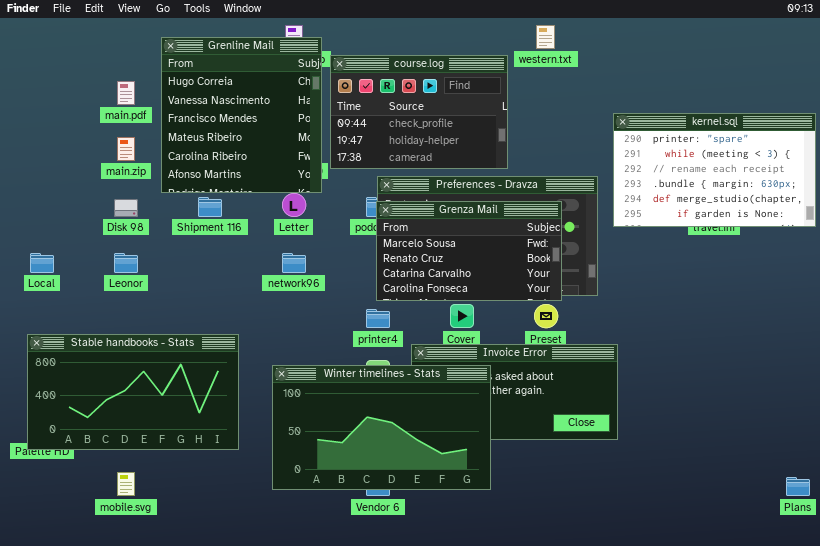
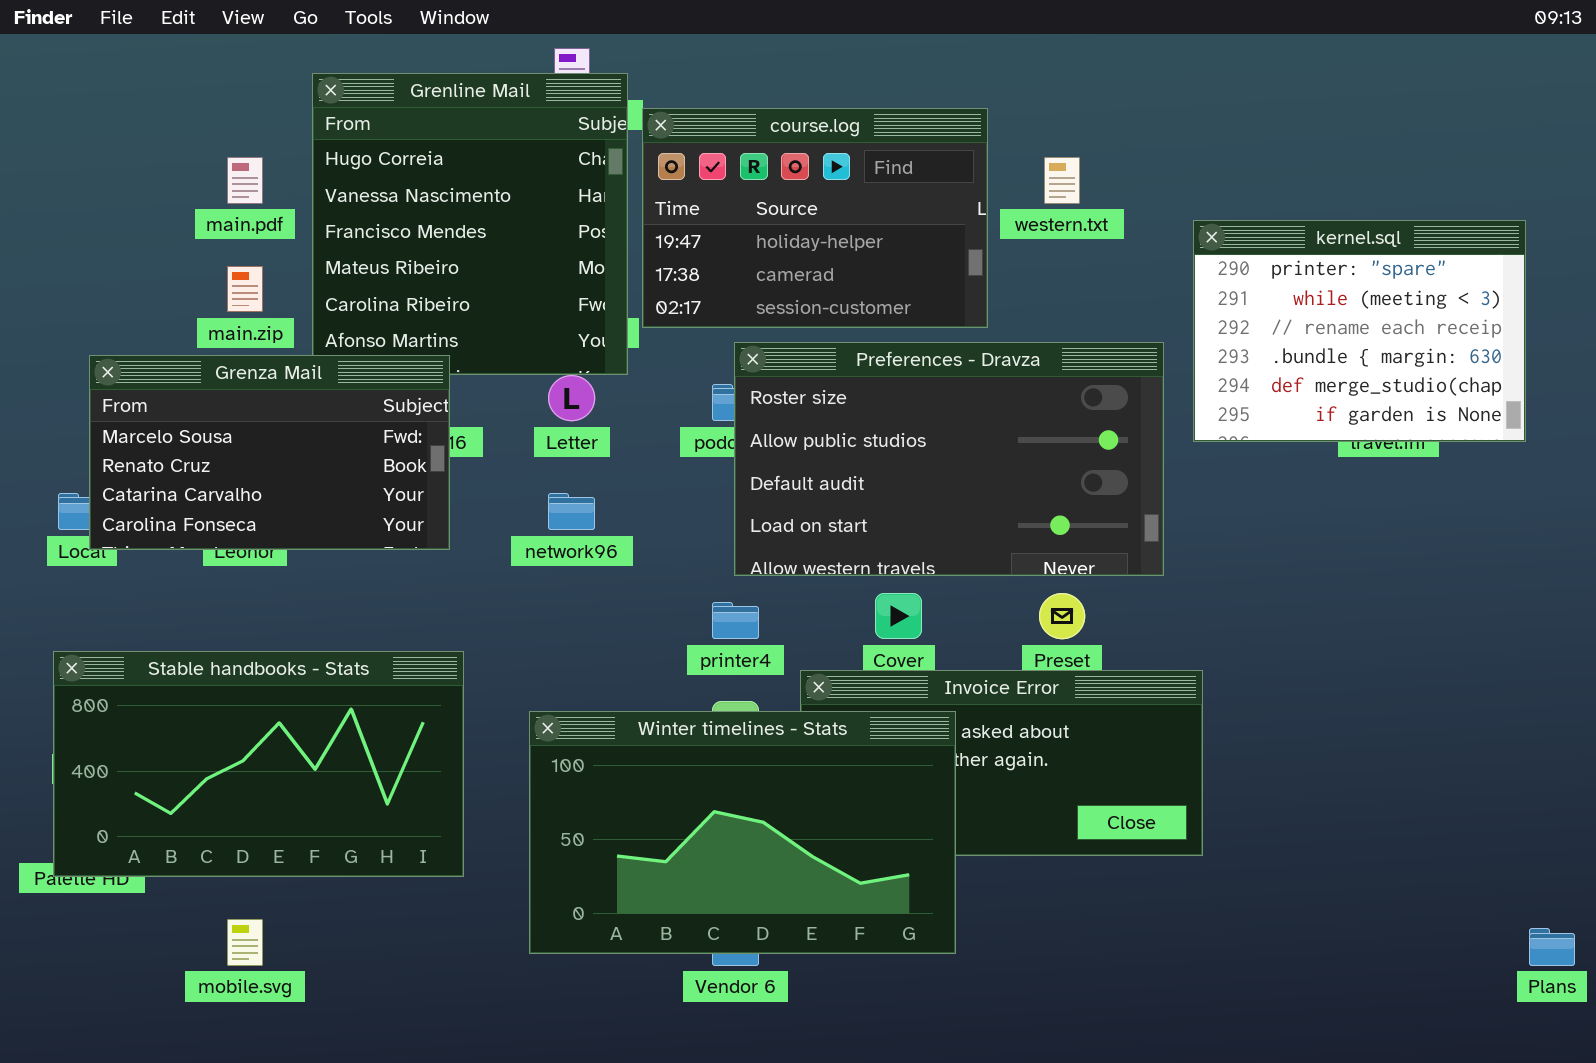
western.txt: [536,25,555,49] -> [1044,157,1080,204], moved
course.log: [330,55,508,169] -> [642,108,988,328], scrolled down 1 row
kernel.sql: [613,113,816,227] -> [1193,220,1526,442], resized
Grenza Mail: [376,201,562,301] -> [89,355,450,550], moved

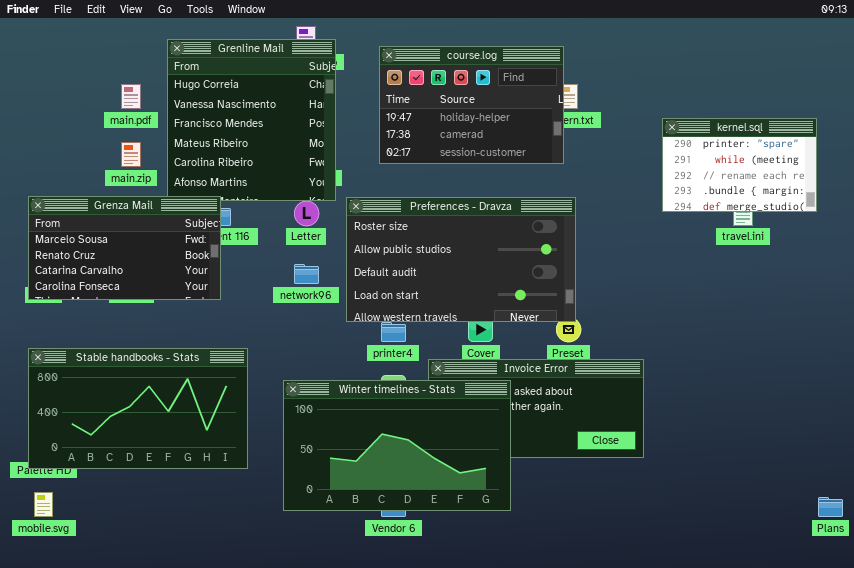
course.log: [642,108,988,328] -> [379,46,564,164], moved
kernel.sql: [1193,220,1526,442] -> [662,118,817,212], resized
Preferences - Dravza: [734,342,1164,576] -> [346,197,576,322], moved
Grenza Mail: [89,355,450,550] -> [28,196,221,300], moved
mobile.svg: [227,919,263,966] -> [34,492,53,517], moved

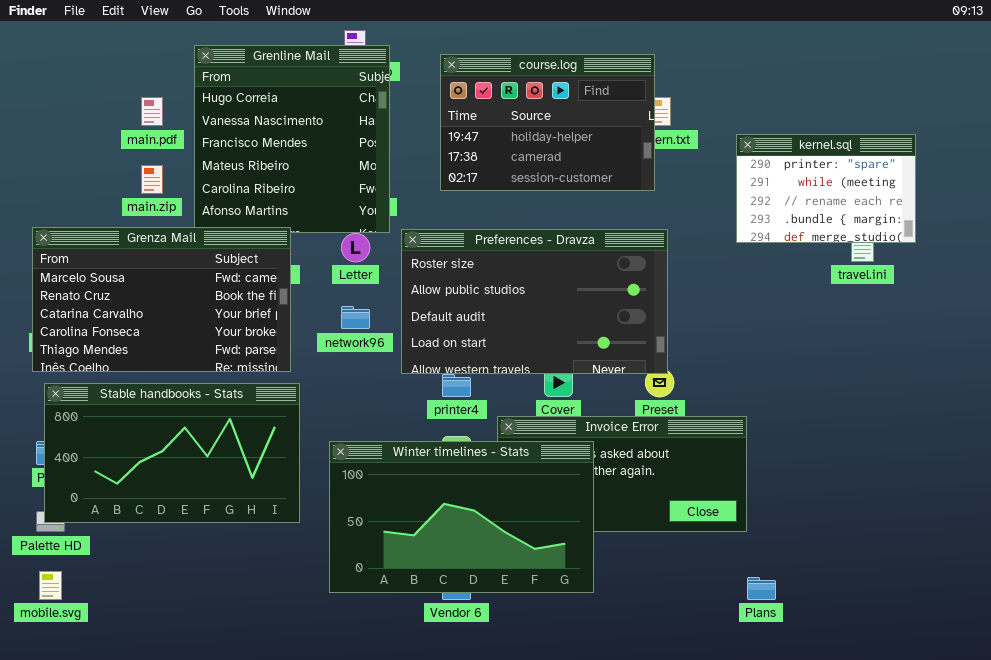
kernel.sql: [662,118,817,212] -> [736,134,916,243], moved
Grenza Mail: [28,196,221,300] -> [32,227,291,372], resized
Stable handbooks - Stats: [28,348,248,469] -> [44,383,300,523], moved
Plans: [818,497,843,517] -> [747,577,776,600], moved

